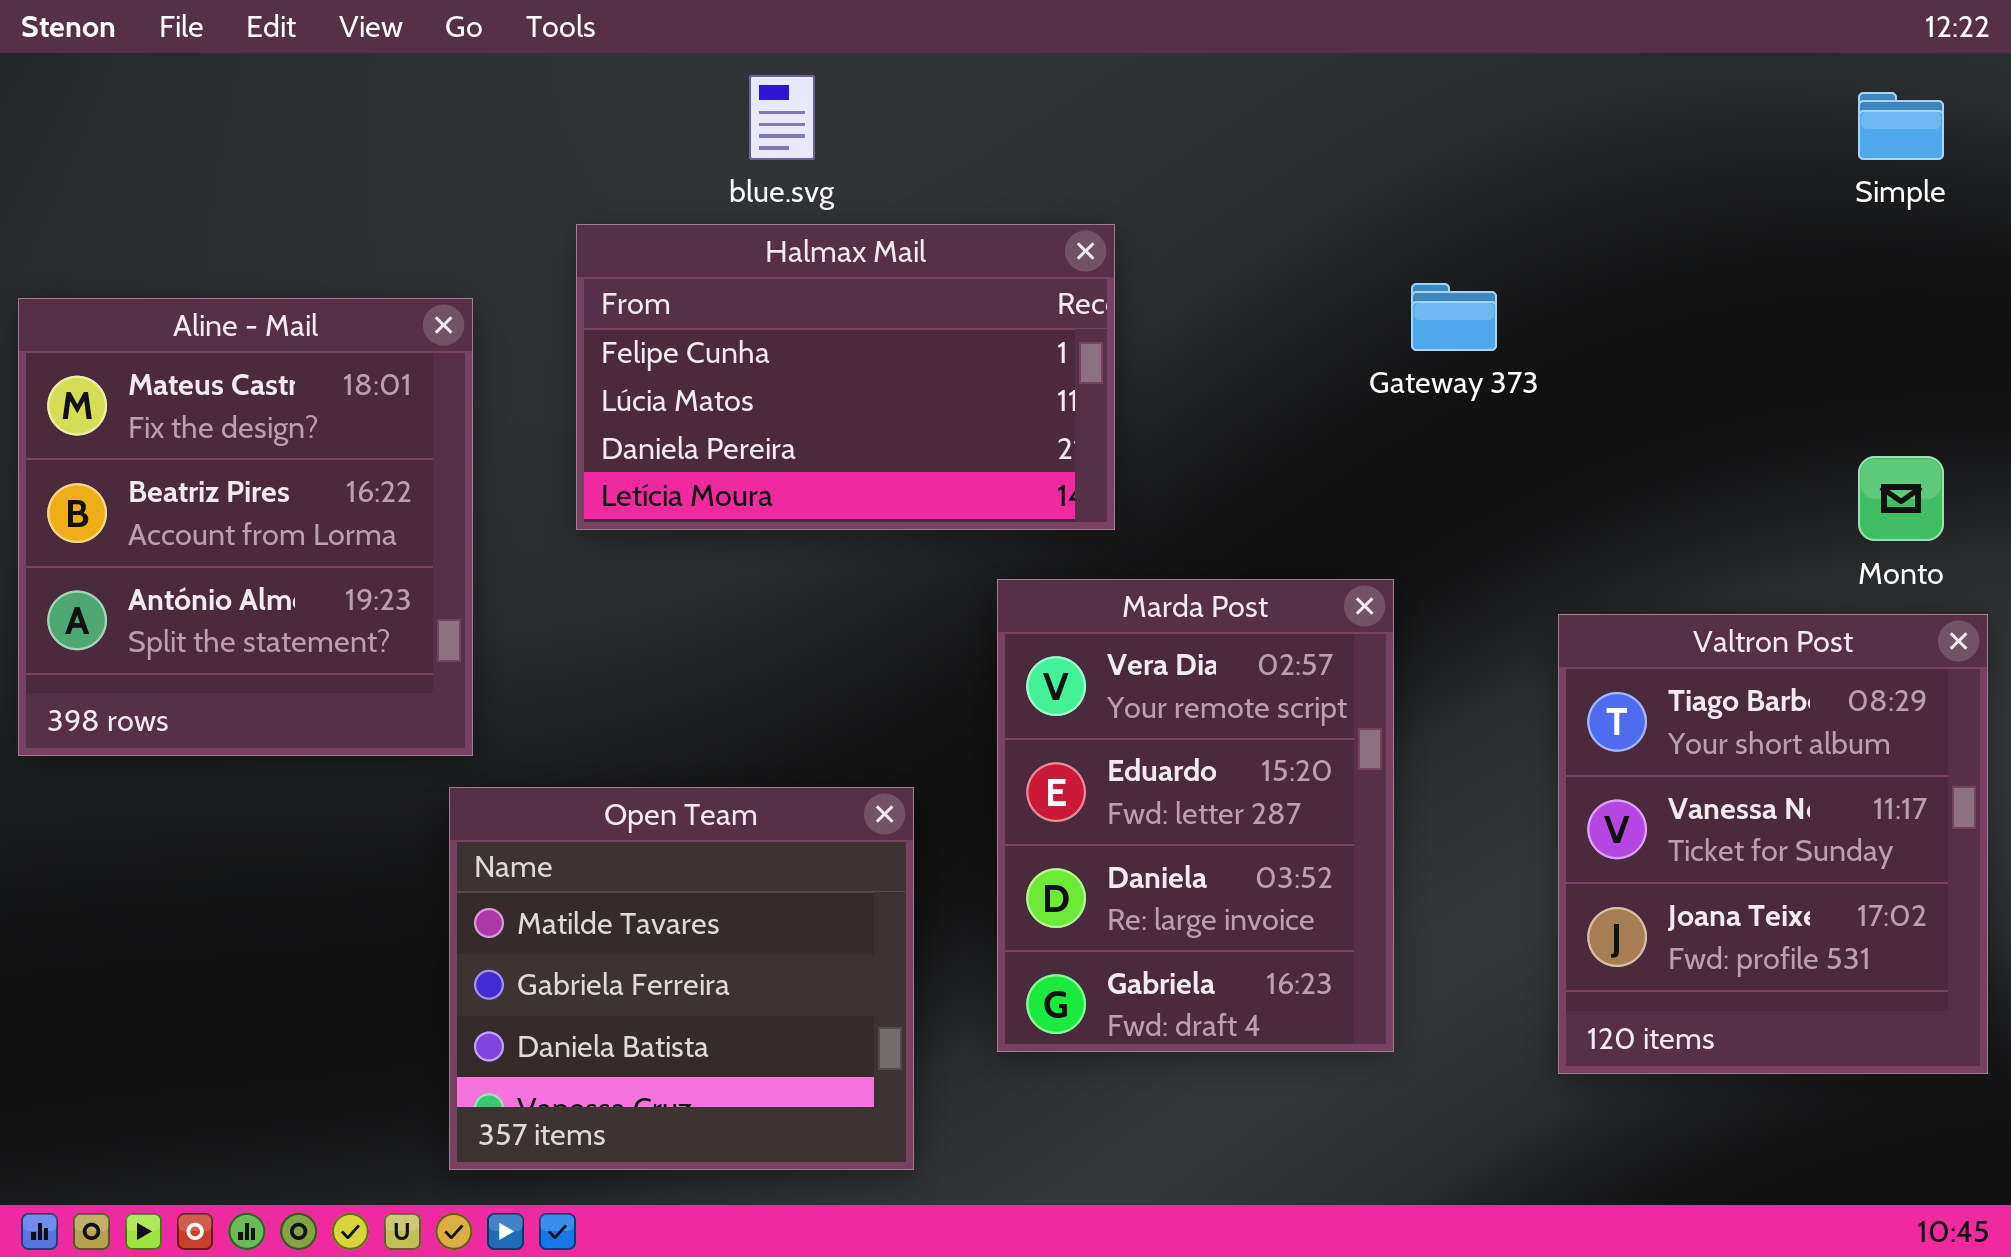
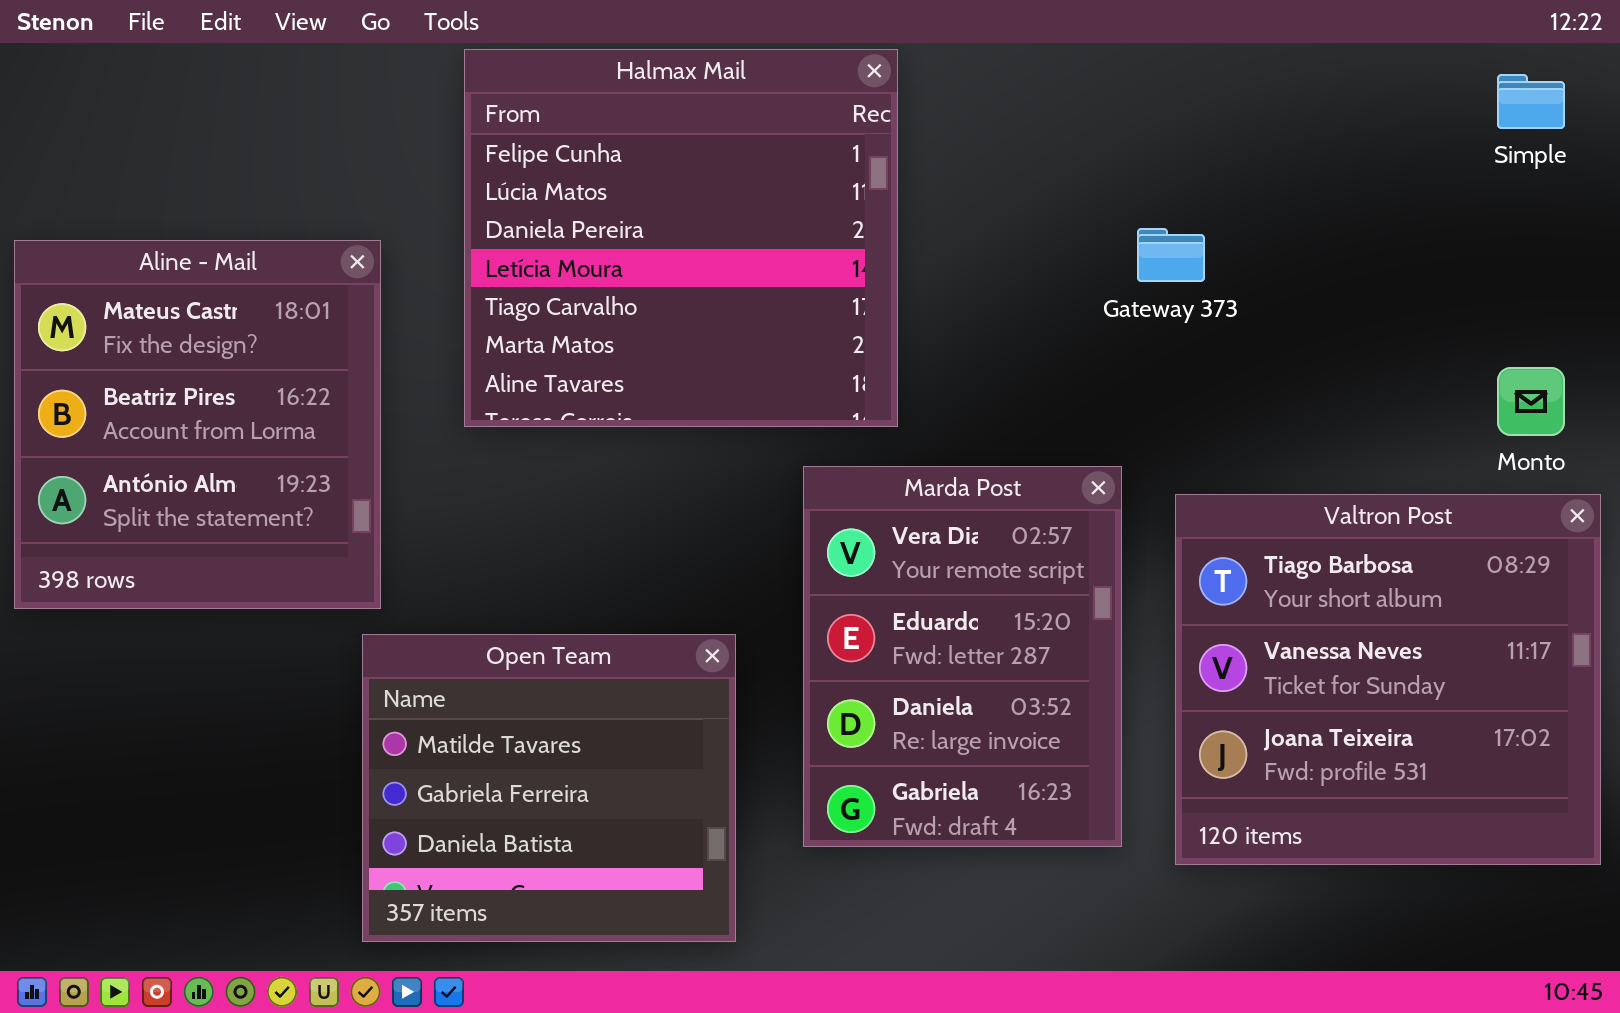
Halmax Mail: [576,224,1115,530] -> [464,49,898,427], resized
Valtron Post: [1558,614,1988,1074] -> [1175,494,1601,865], resized

